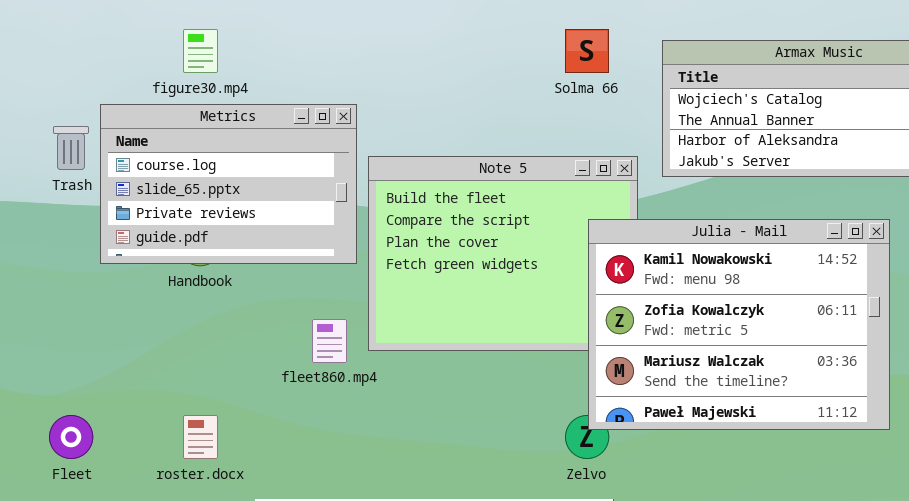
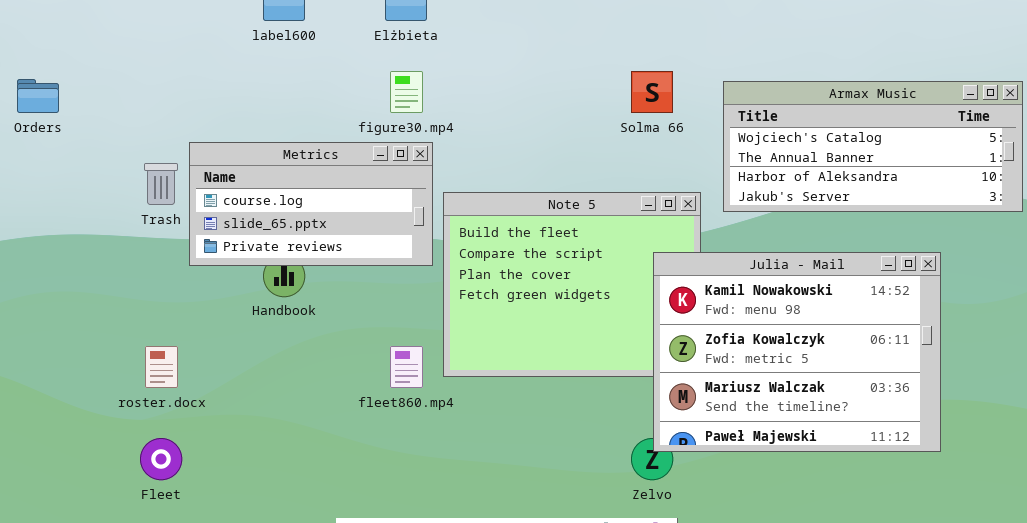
figure30.mp4: [183,29,218,73] -> [390,71,423,113], moved
Metrics: [100,104,357,264] -> [189,142,433,266], resized
roster.docx: [183,415,218,459] -> [145,346,178,388], moved

